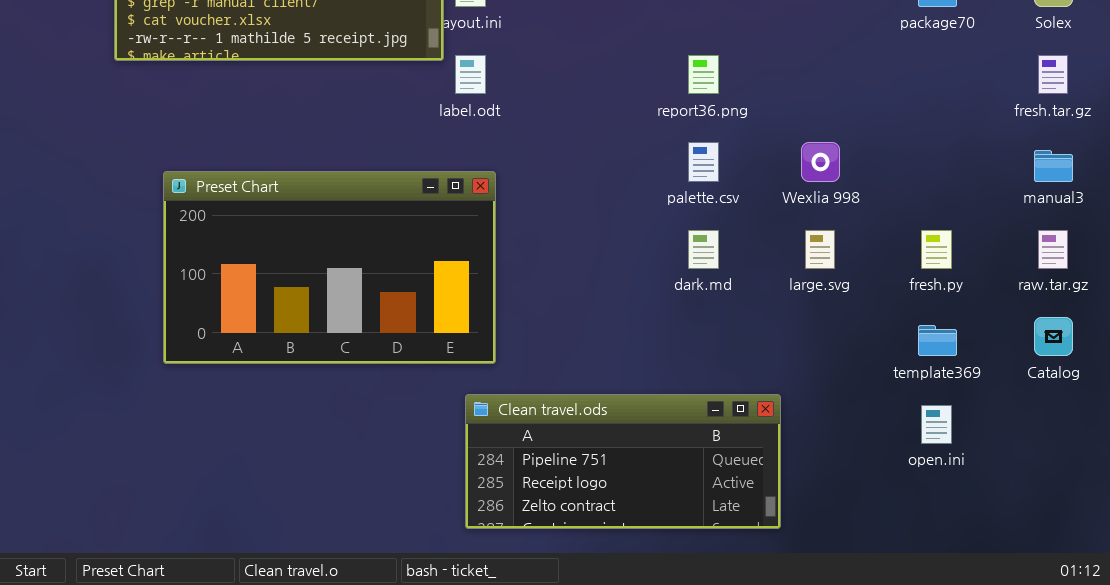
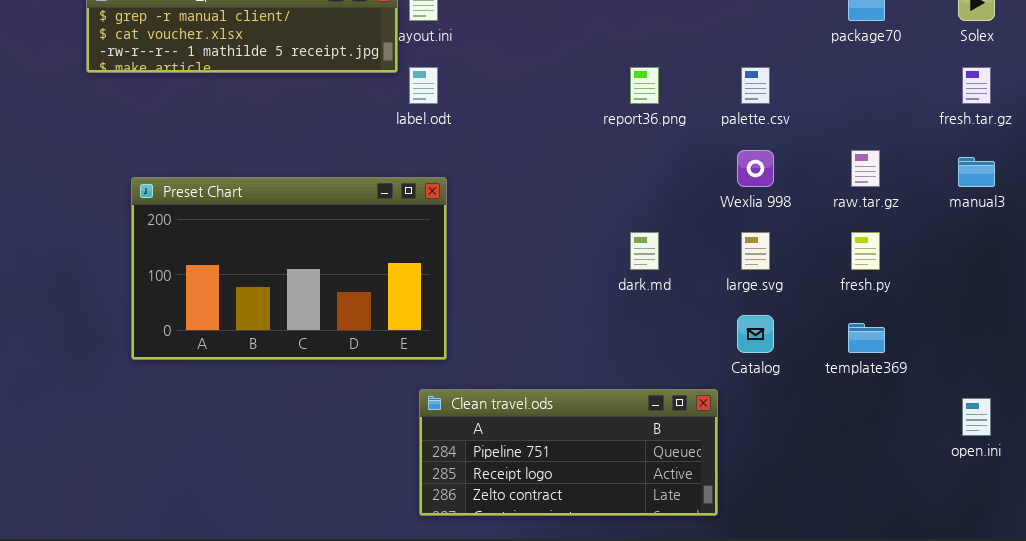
palette.csv: [688,142,719,182] -> [741,67,770,104], moved
raw.tar.gz: [1038,230,1068,269] -> [851,150,880,187], moved
Catalog: [1034,317,1073,356] -> [737,315,774,353], moved
open.ini: [921,405,952,444] -> [962,398,991,436], moved

